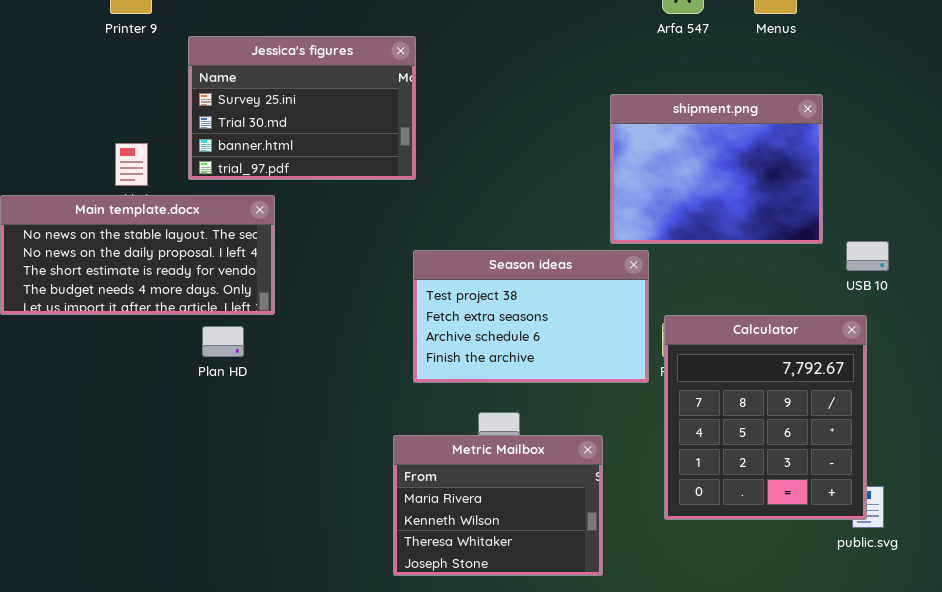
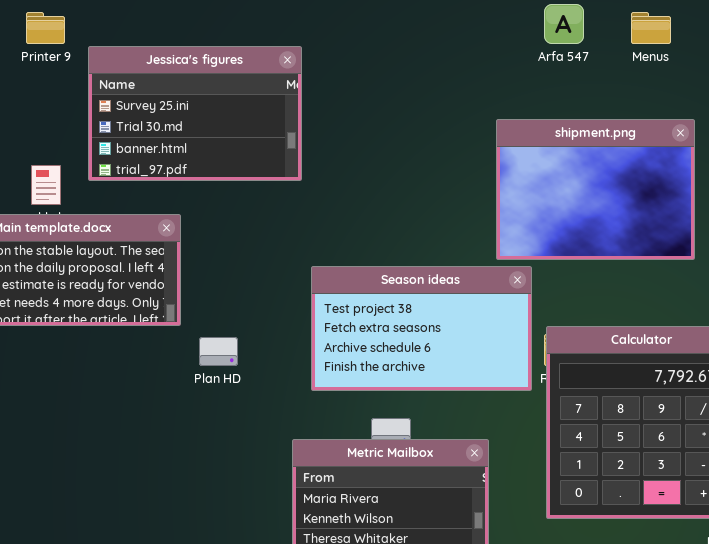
Jessica's figures: [188,36,416,180] -> [88,46,302,181], moved
Plan HD: [202,326,244,357] -> [199,337,238,366], moved

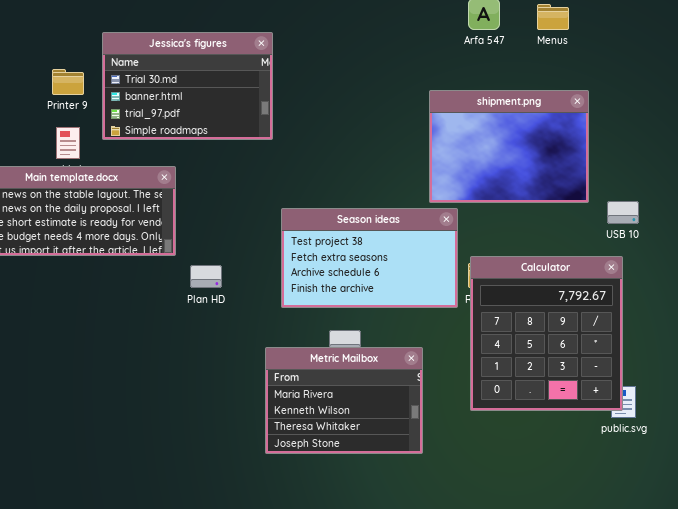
Printer 9: [26,12,65,44] -> [52,69,84,95], moved
Jessica's figures: [88,46,302,181] -> [102,32,273,140], scrolled down 1 row

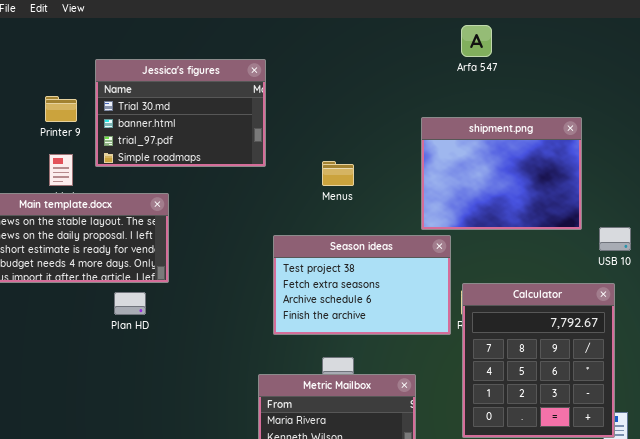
Menus: [537,4,569,30] -> [322,161,354,186], moved
Plan HD: [190,265,222,288] -> [114,292,146,315], moved

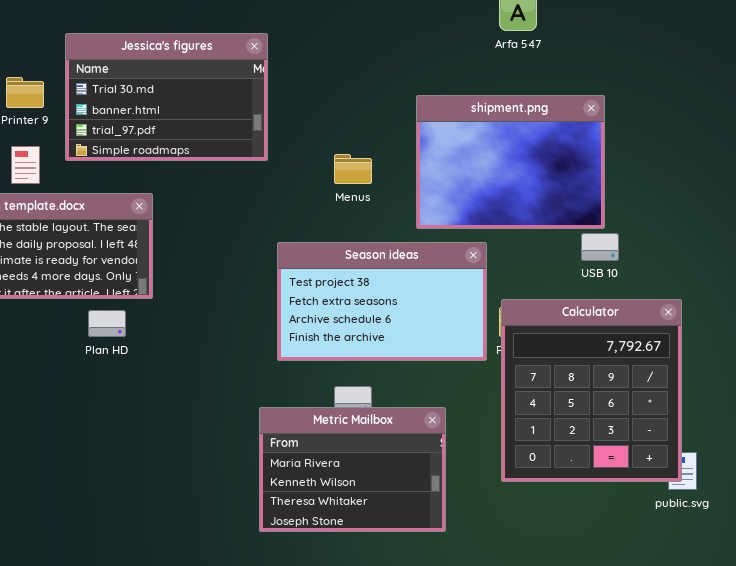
shipment.png: [421,117,582,230] -> [416,95,605,229], moved
USB 10: [599,227,631,251] -> [581,233,619,261], moved

